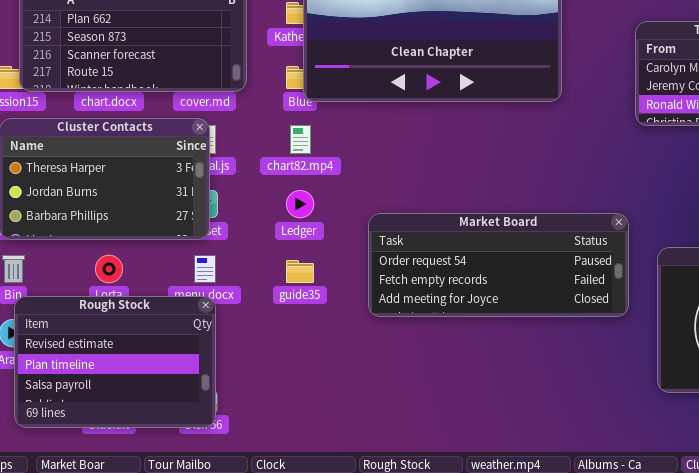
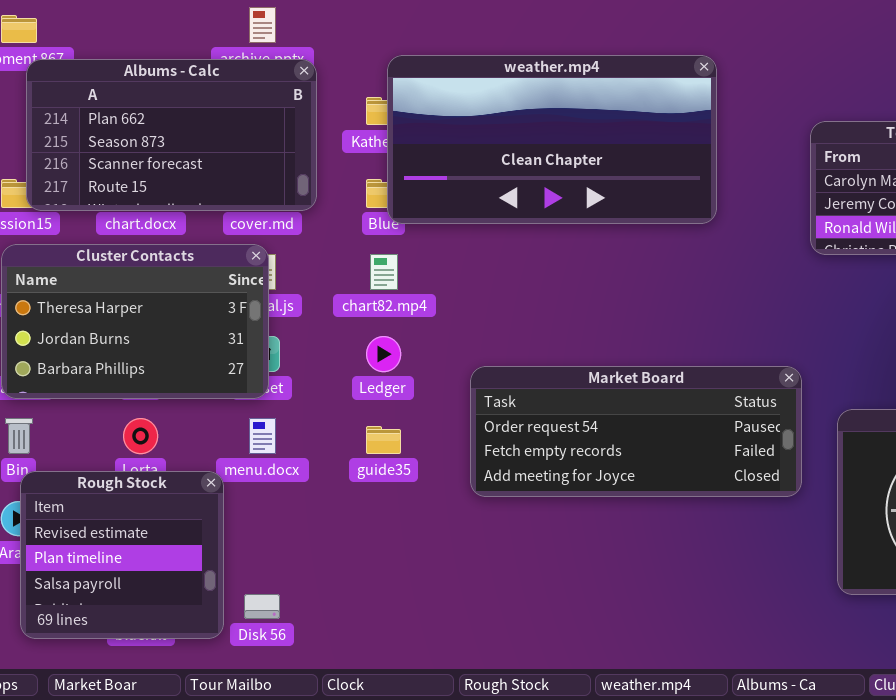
Rough Stock: [14,296,216,428] -> [20,471,224,639], resized

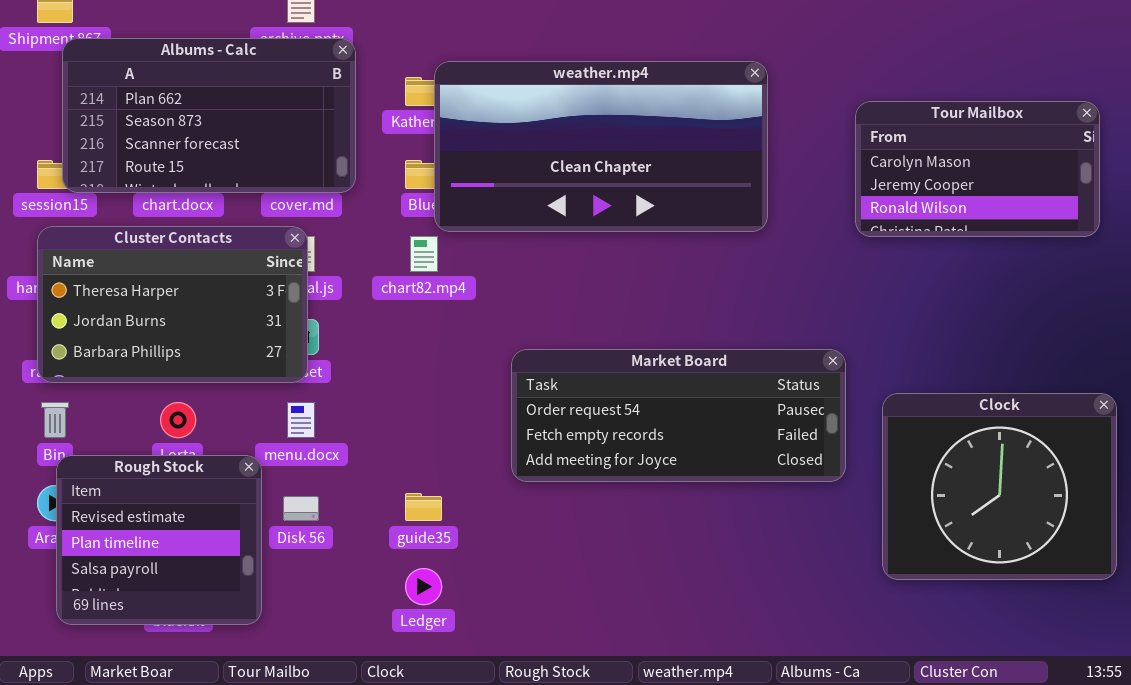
weather.mp4: [387,55,717,224] -> [434,61,768,232], moved
Ledger: [366,336,401,372] -> [405,568,442,605], moved
guide35: [366,426,401,454] -> [405,493,442,521], moved
Disk 56: [244,594,280,619] -> [283,496,319,521], moved

